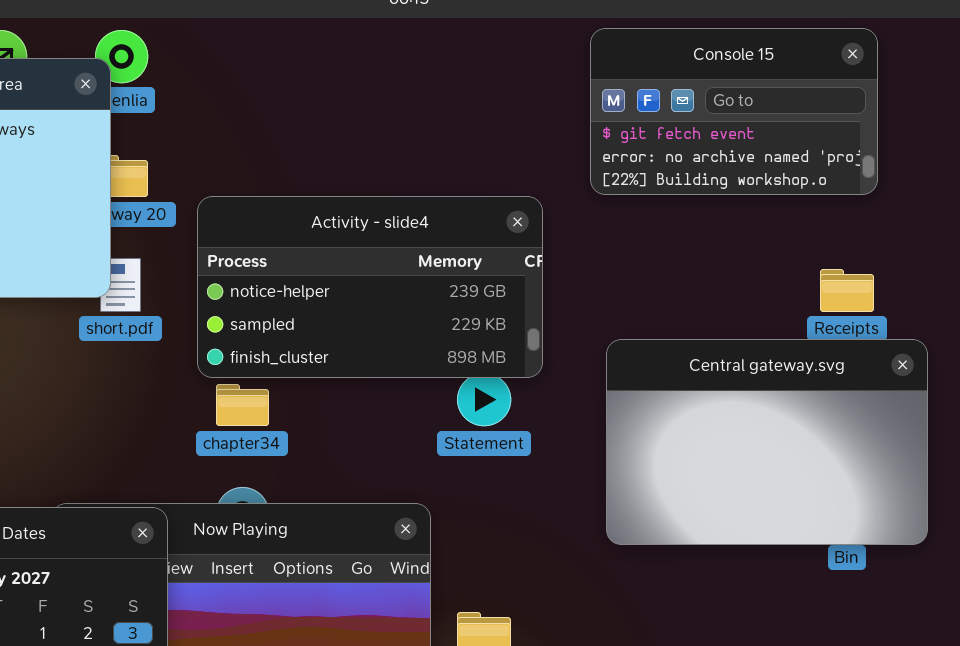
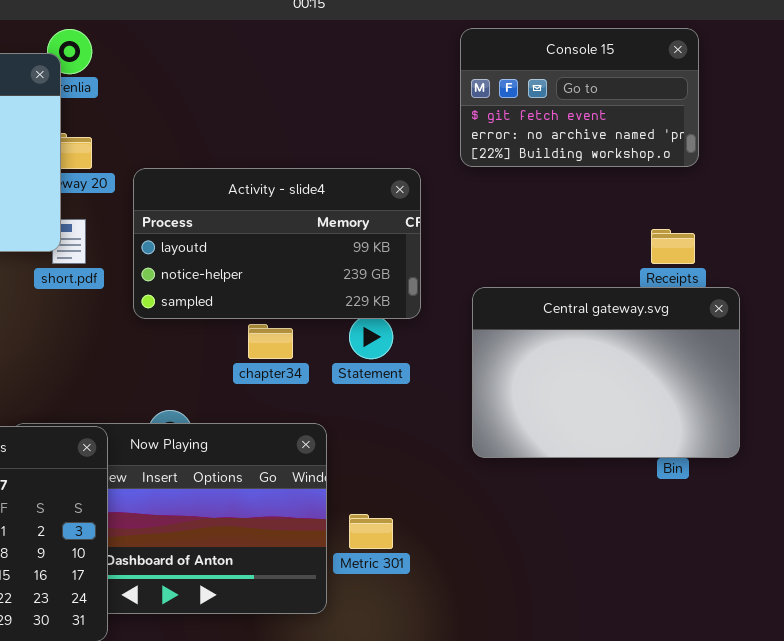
Activity - slide4: [197,196,543,378] -> [133,168,421,319], scrolled up 1 row
chapter34: [216,384,269,426] -> [248,324,293,359], moved

